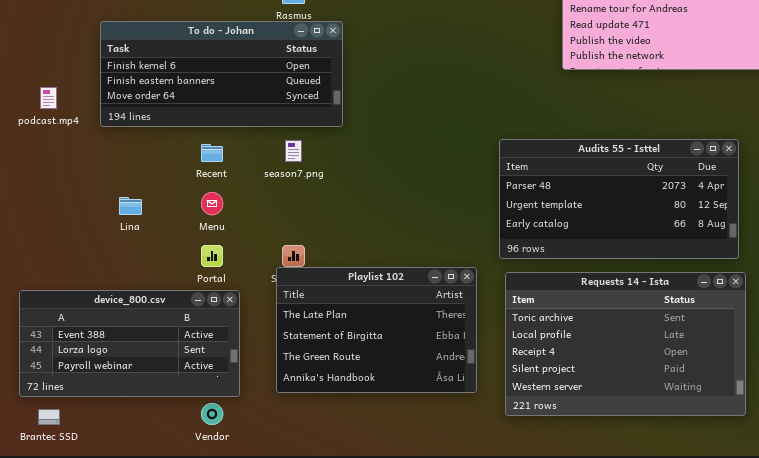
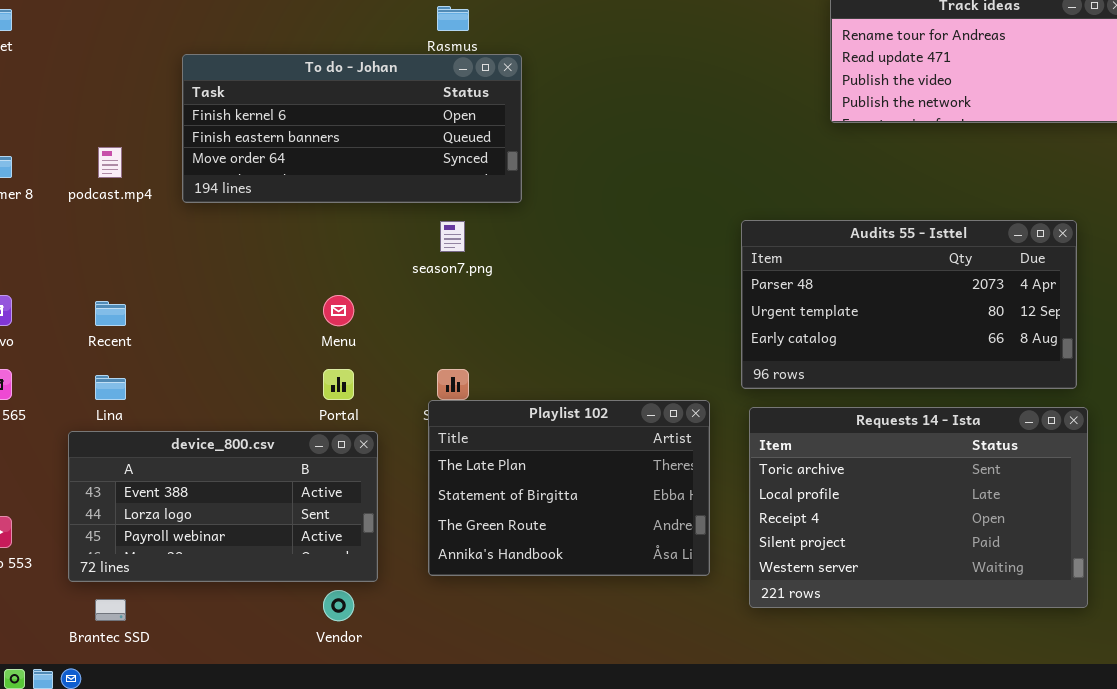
Recent: [201,144,223,162] -> [95,301,126,326], moved
Lina: [119,197,142,215] -> [95,375,126,400], moved

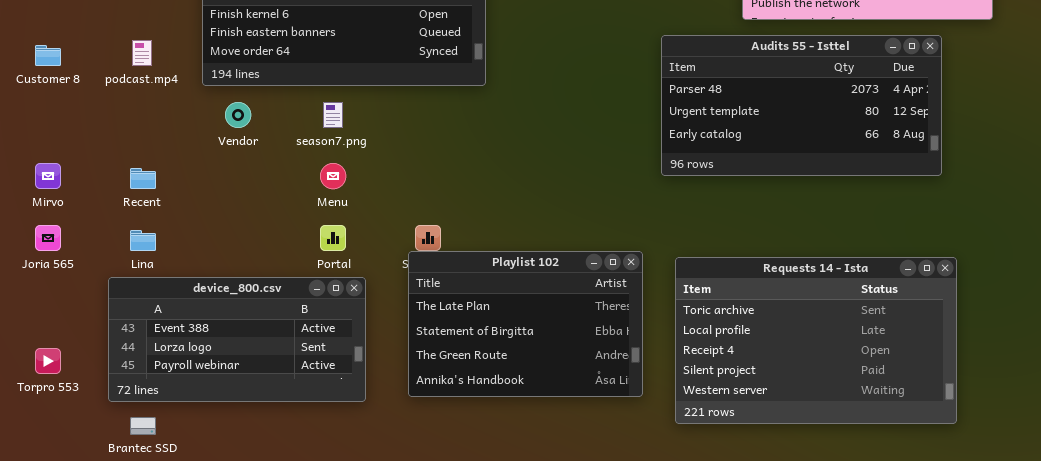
Audits 55 - Isttel: [741,220,1077,389] -> [661,35,942,176], moved
season7.png: [440,221,465,252] -> [323,102,343,128], moved
Vendor: [323,590,354,621] -> [225,102,251,128], moved

